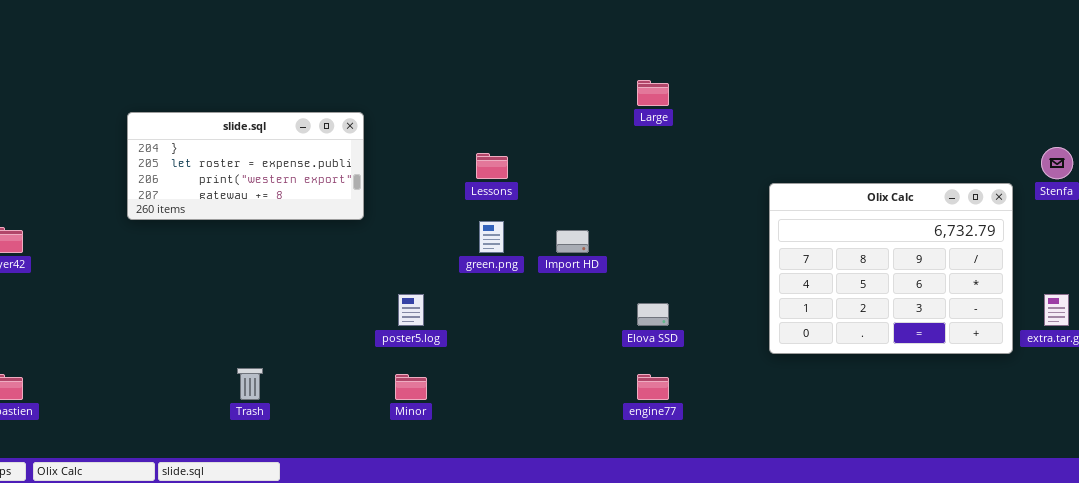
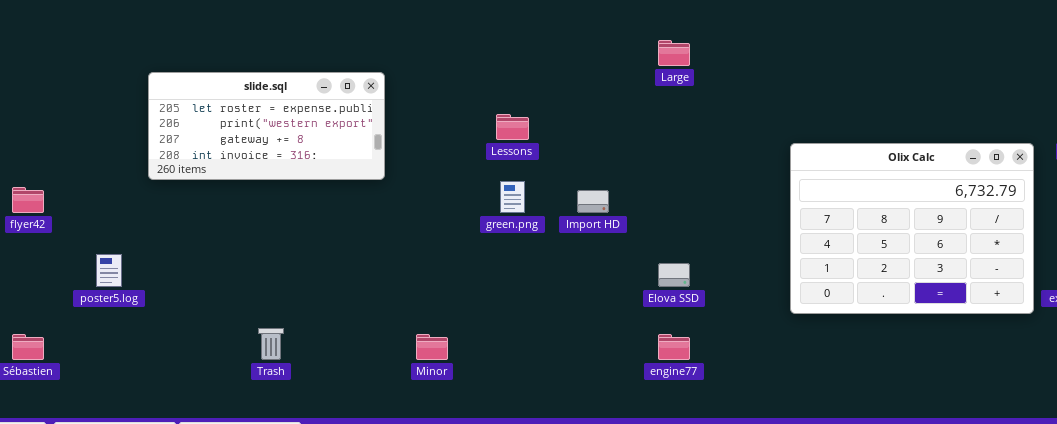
slide.sql: [127,112,364,220] -> [148,72,385,180], scrolled down 1 row
poster5.log: [398,294,424,326] -> [96,254,122,287], moved

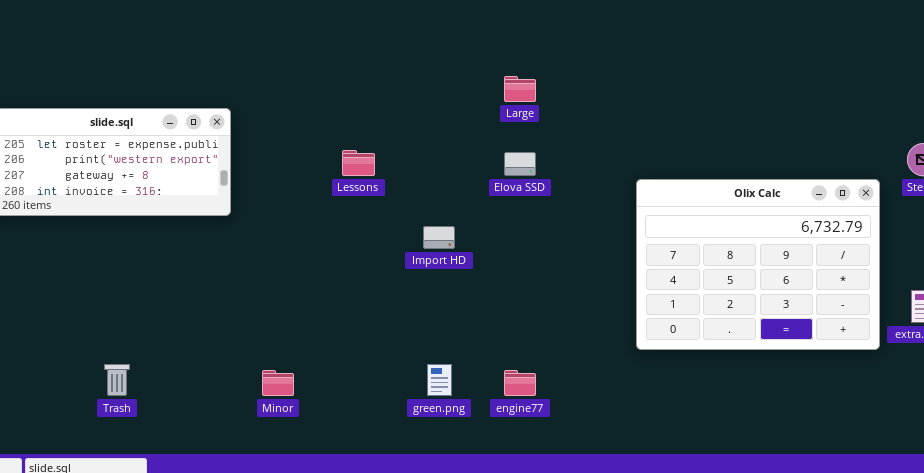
green.png: [500,181,525,213] -> [427,364,452,396], moved
Elova SSD: [658,263,690,287] -> [504,152,536,176], moved

